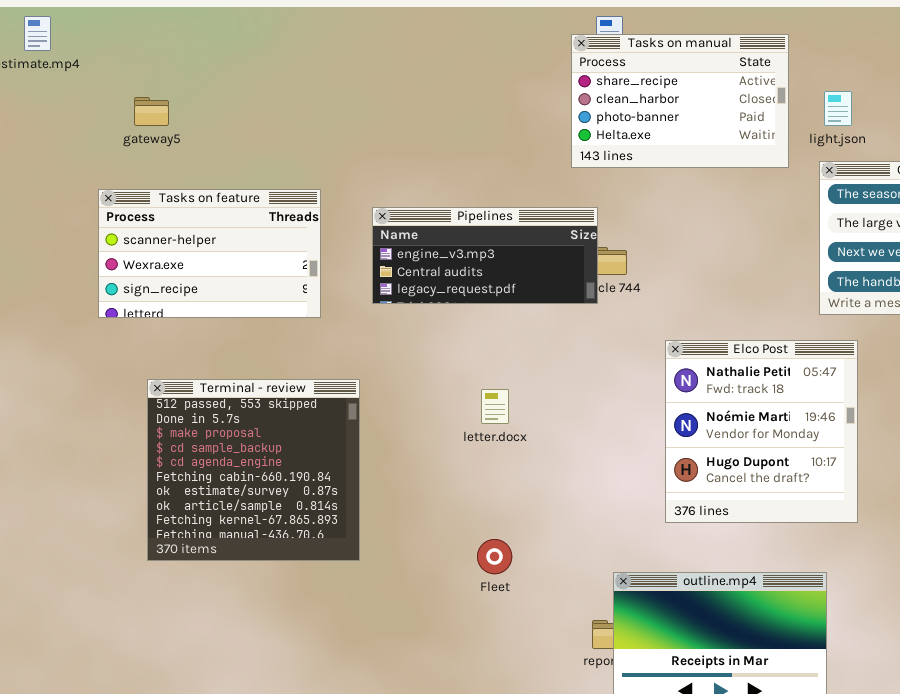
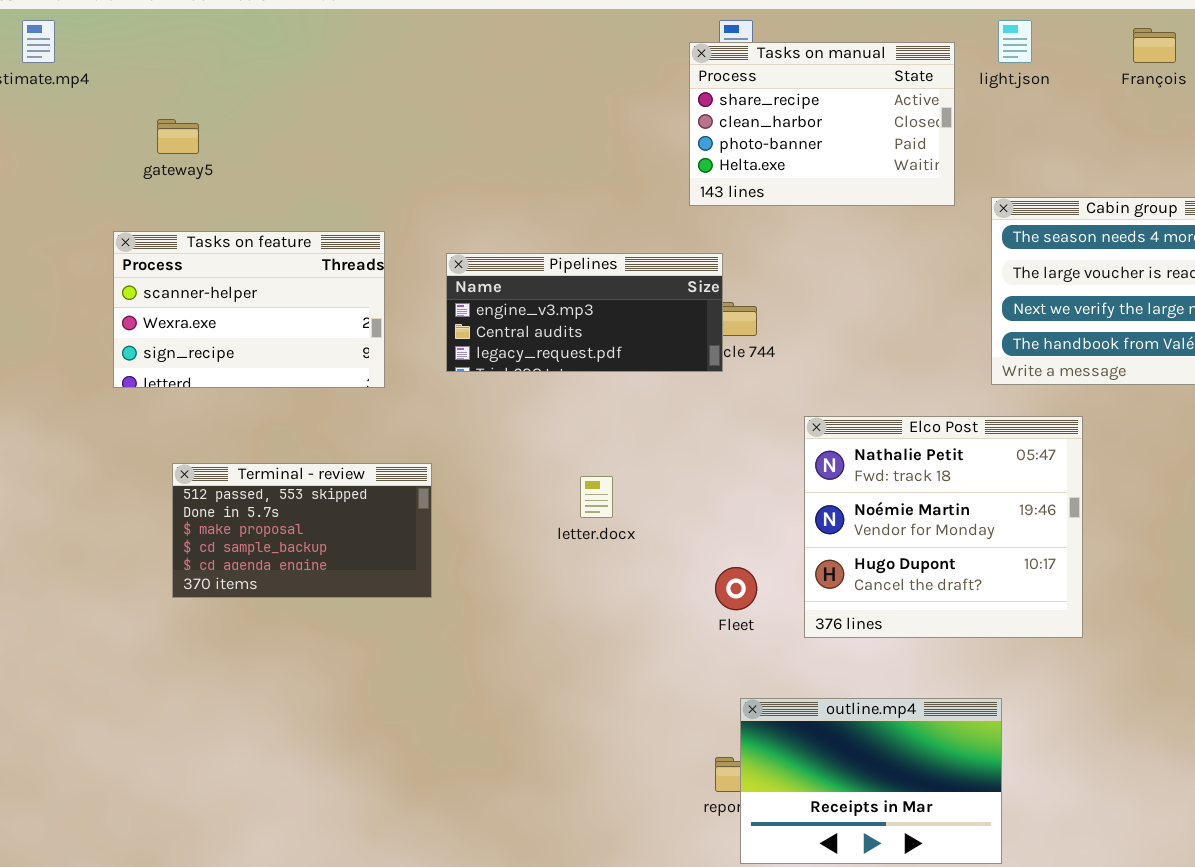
light.json: [824,91,852,126] -> [998,20,1032,63], moved
Elco Post: [665,340,858,523] -> [804,416,1083,638], resized
Terminal - review: [147,379,360,561] -> [172,463,432,598], resized
Fleet: [477,539,512,574] -> [715,567,757,610], moved

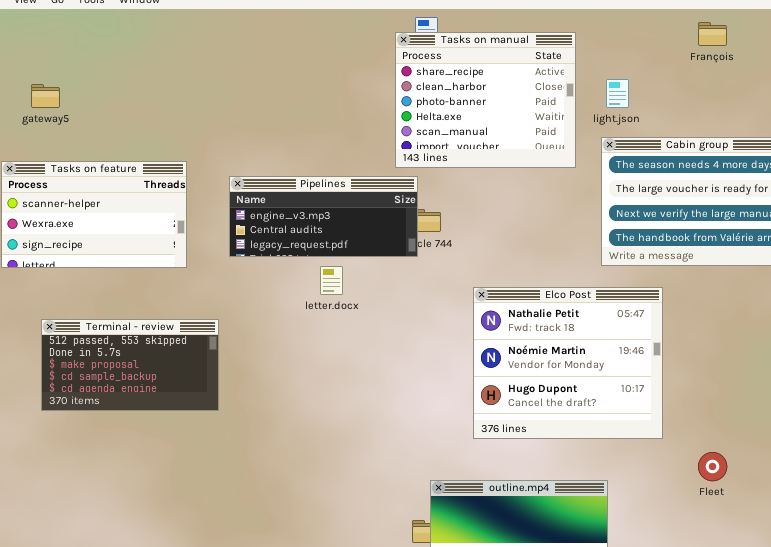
light.json: [998,20,1032,63] -> [606,79,629,108], moved
Tasks on manual: [689,42,955,206] -> [395,32,576,168], resized
letter.docx: [580,476,613,518] -> [320,266,343,295], moved
Fleet: [715,567,757,610] -> [698,452,727,481], moved

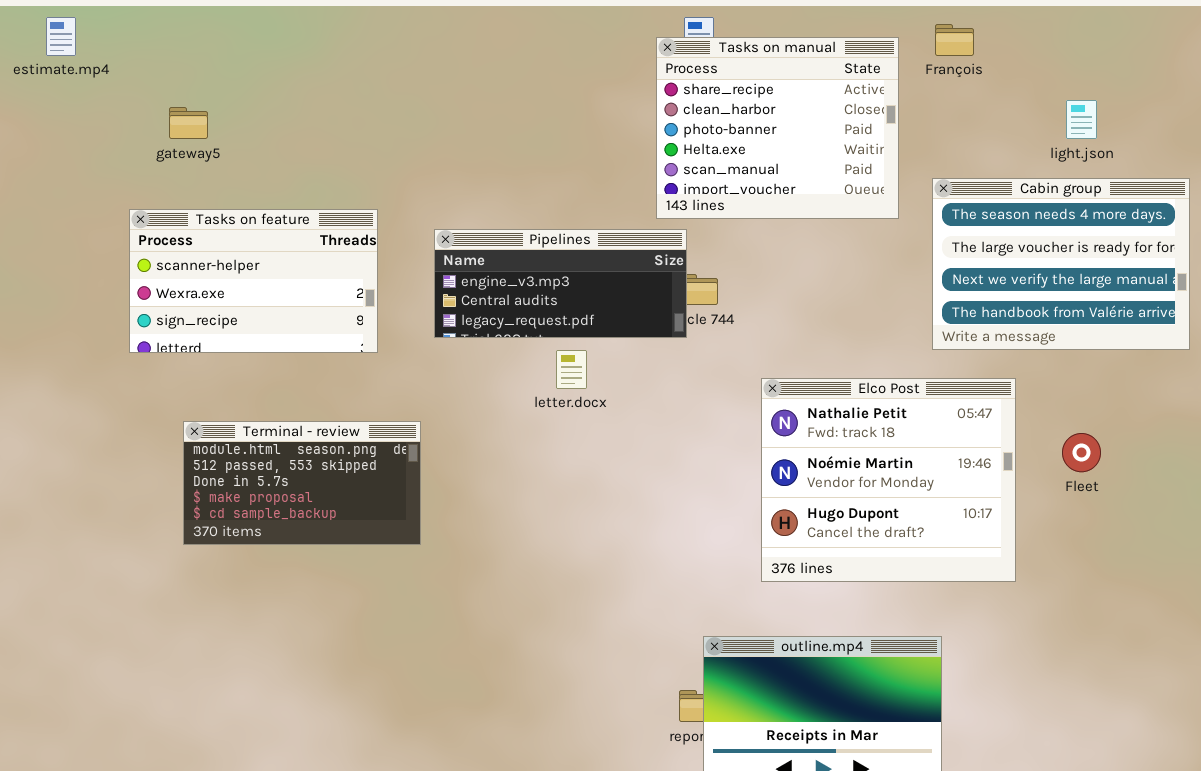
François: [698,22,727,46] -> [935,24,974,56], moved
light.json: [606,79,629,108] -> [1066,100,1097,139], moved
Terminal - review: [41,319,219,411] -> [183,421,421,545], scrolled up 1 row
Fleet: [698,452,727,481] -> [1062,433,1101,472], moved

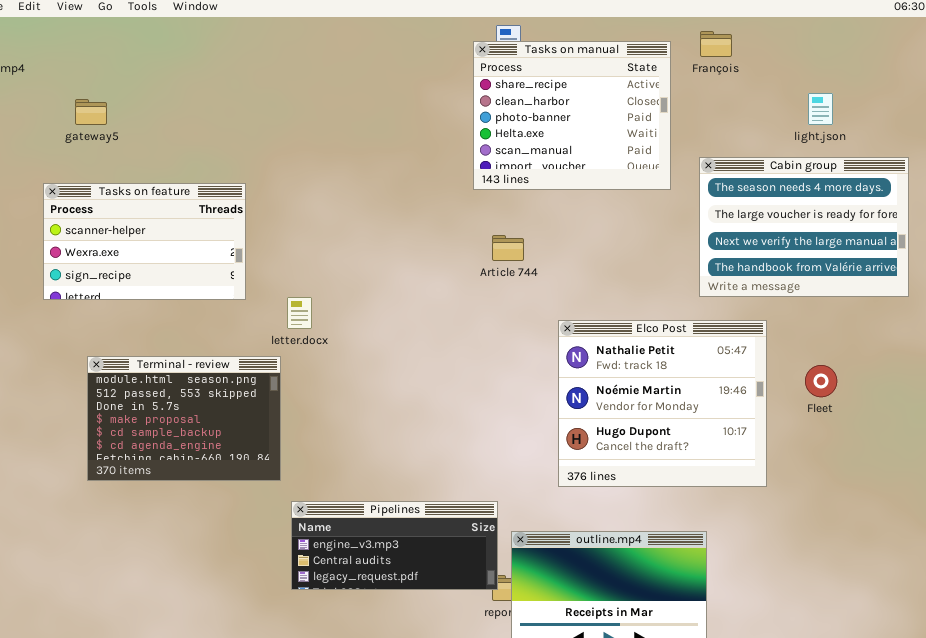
Pipelines: [434,229,687,338] -> [291,501,498,590], moved
letter.docx: [556,350,587,389] -> [287,297,312,329], moved
Terminal - review: [183,421,421,545] -> [87,356,281,481], resized

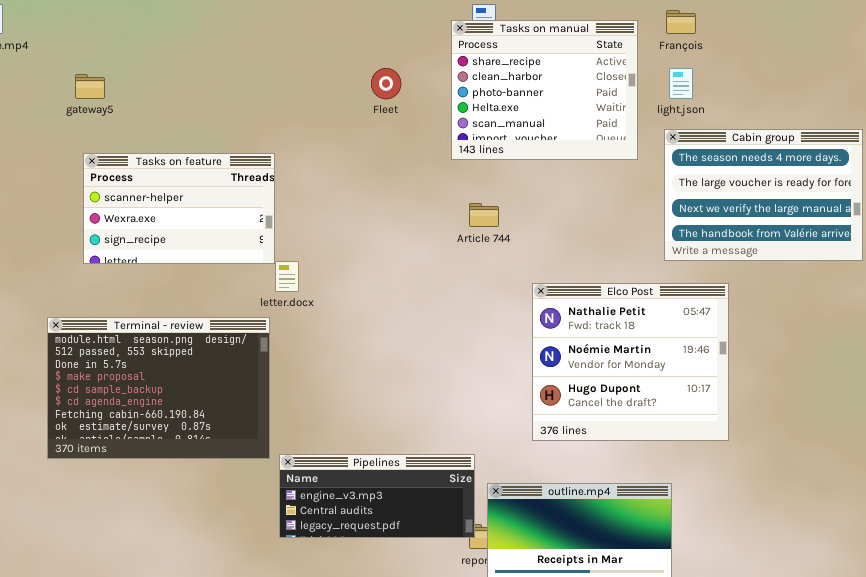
light.json: [808,93,833,125] -> [669,68,693,99], moved
Tasks on feature: [43,183,246,300] -> [83,153,275,264], moved
Terminal - review: [87,356,281,481] -> [47,317,270,459], resized
Fleet: [805,365,837,397] -> [371,68,401,99], moved

